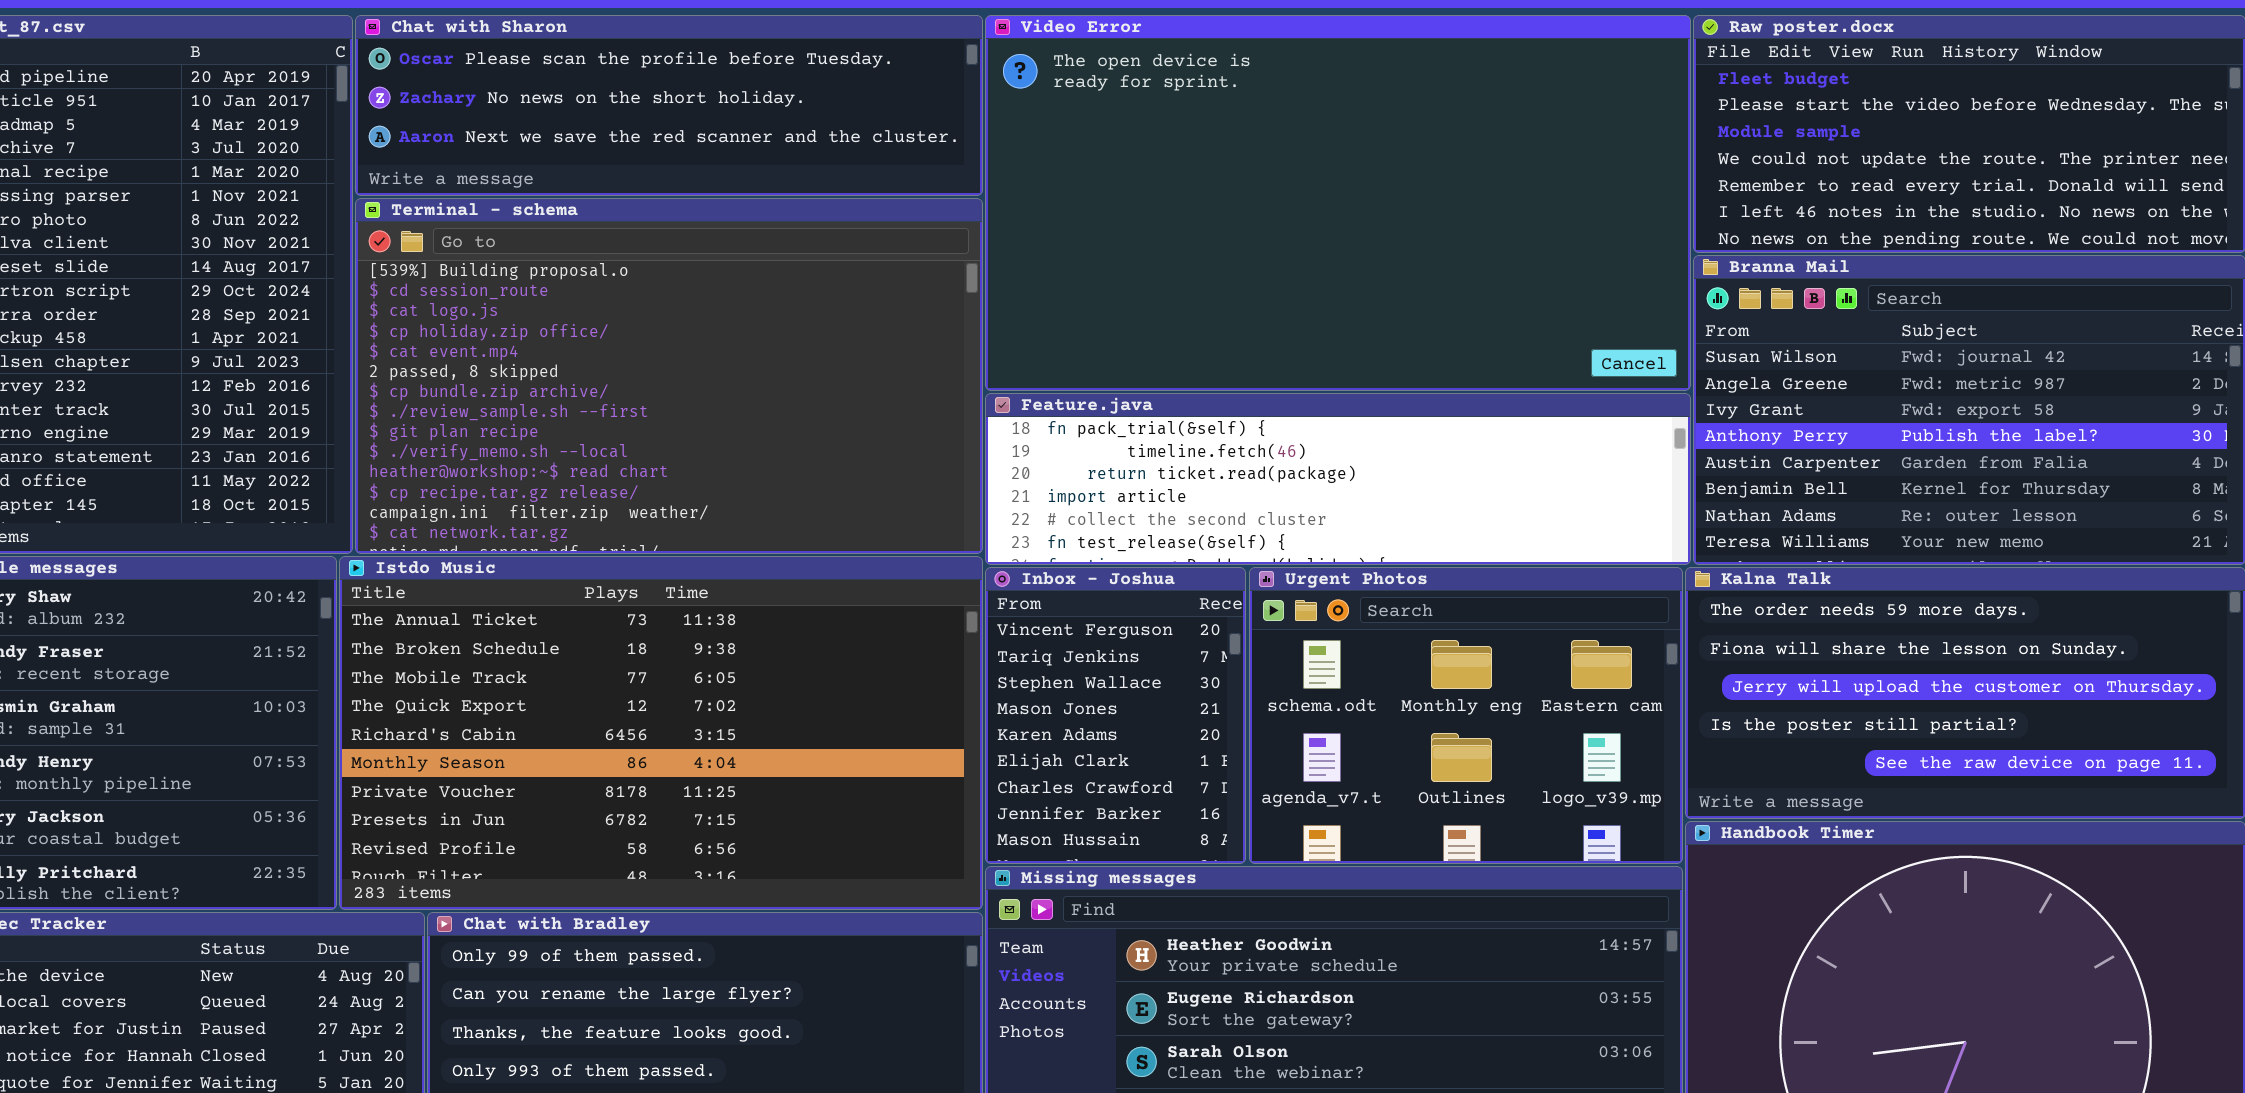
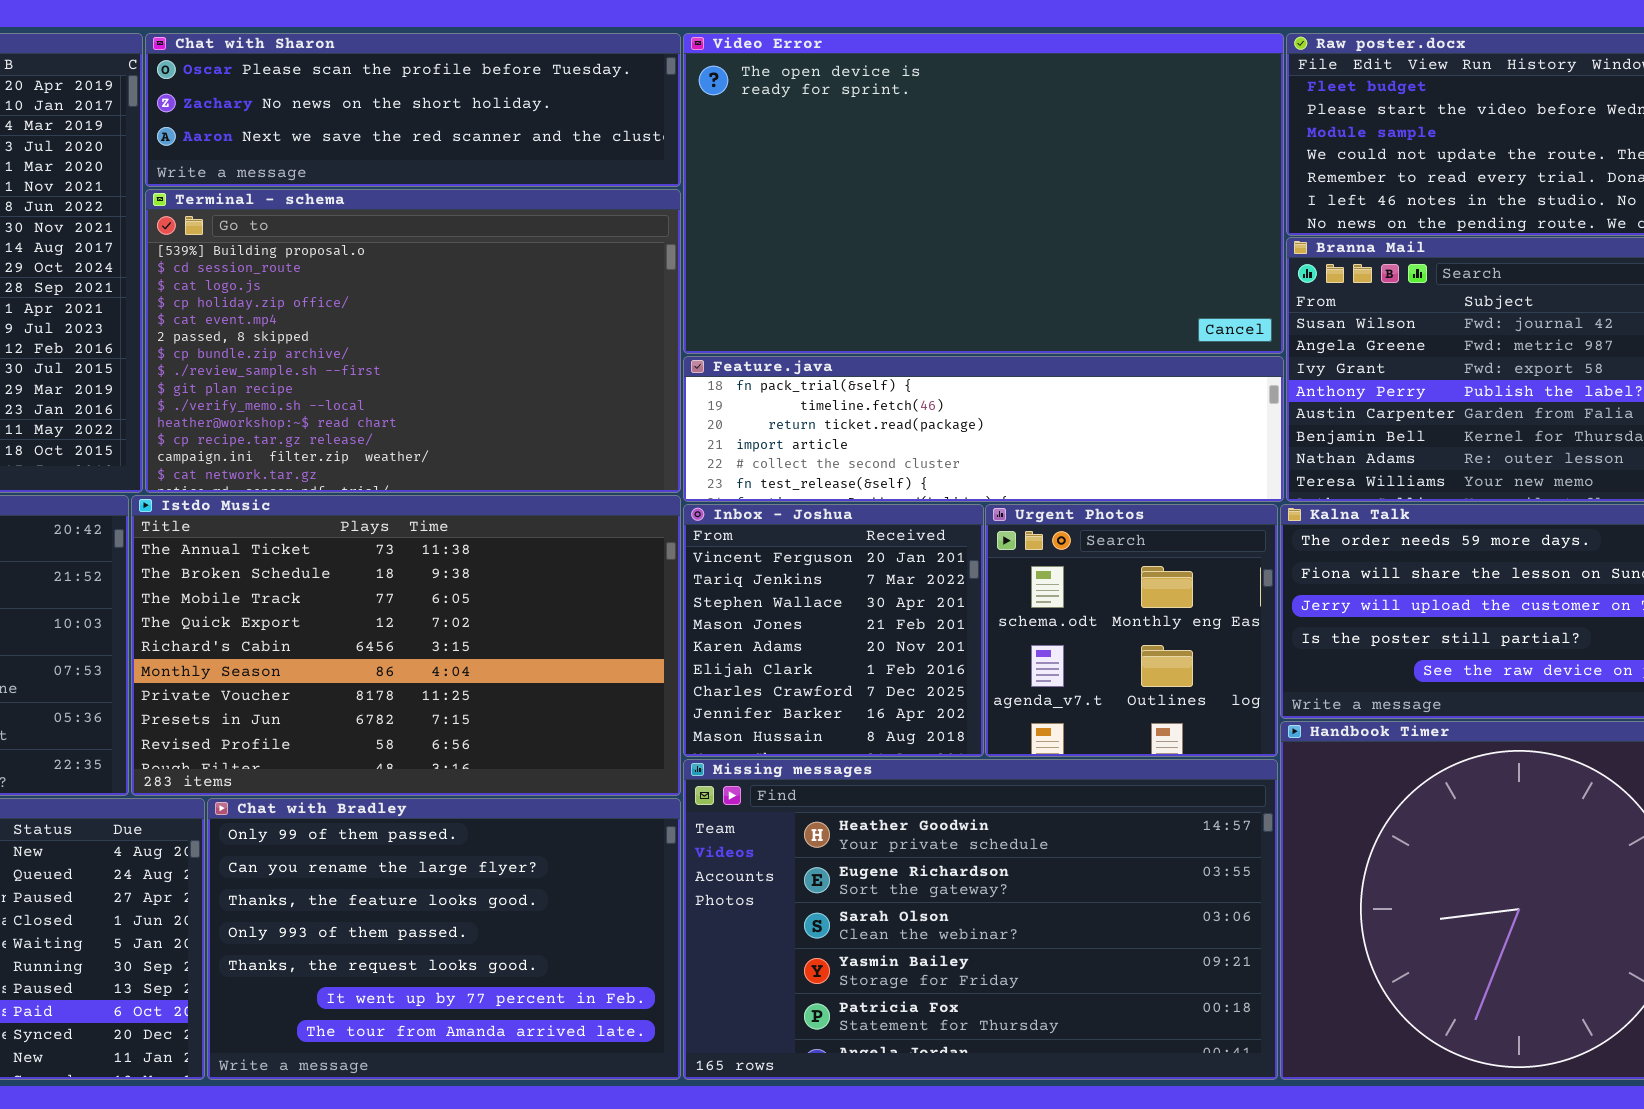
Inbox - Joshua: [985,567,1246,864] -> [683,504,984,757], resized
Urgent Photos: [1249,567,1683,864] -> [985,504,1278,757], resized

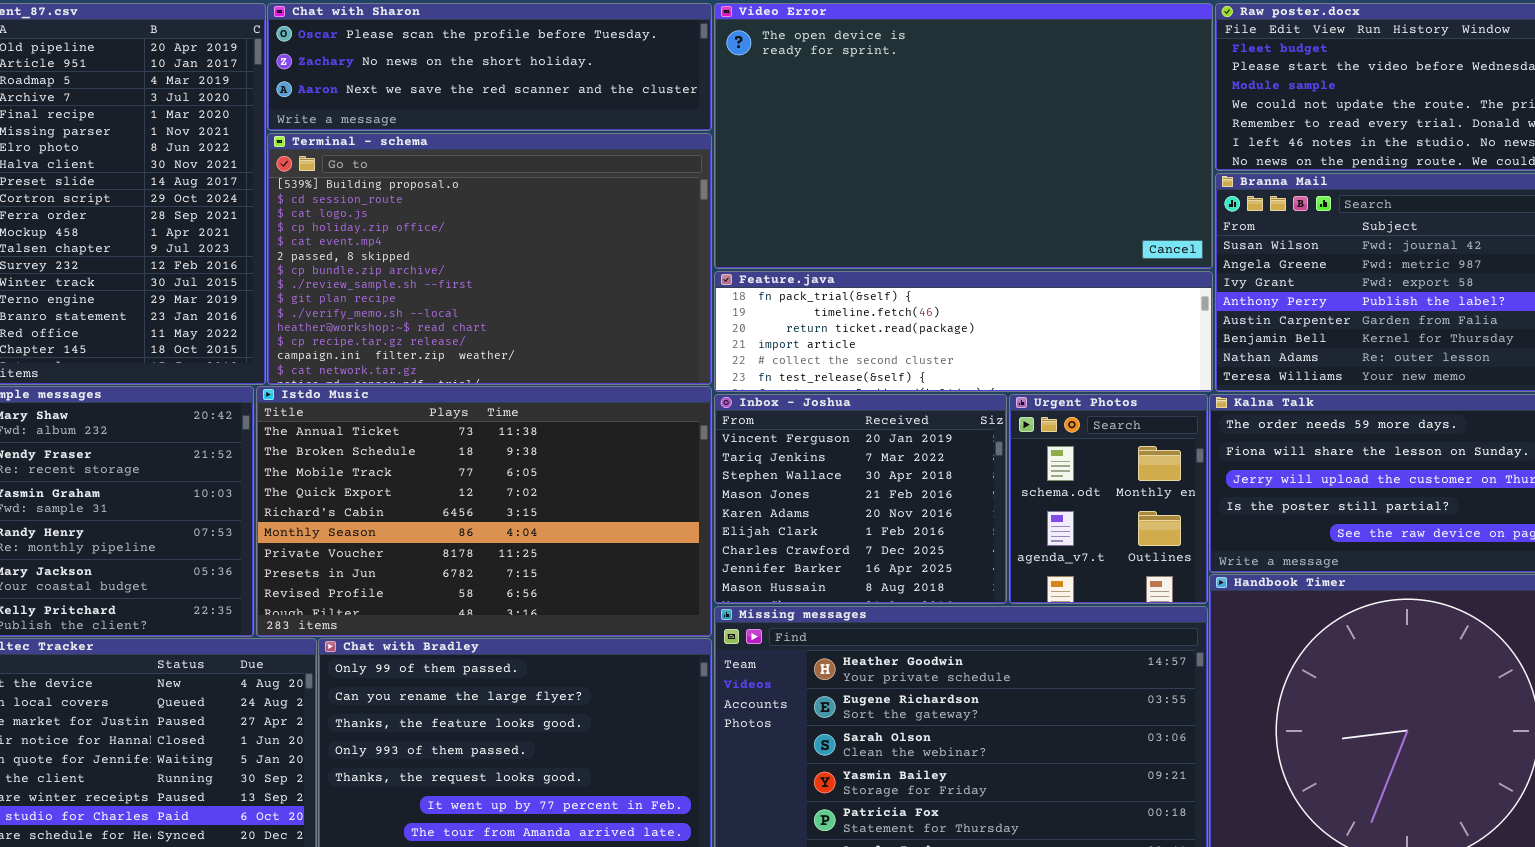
Inbox - Joshua: [683,504,984,757] -> [714,394,1007,604], resized
Urgent Photos: [985,504,1278,757] -> [1009,394,1208,604], resized

